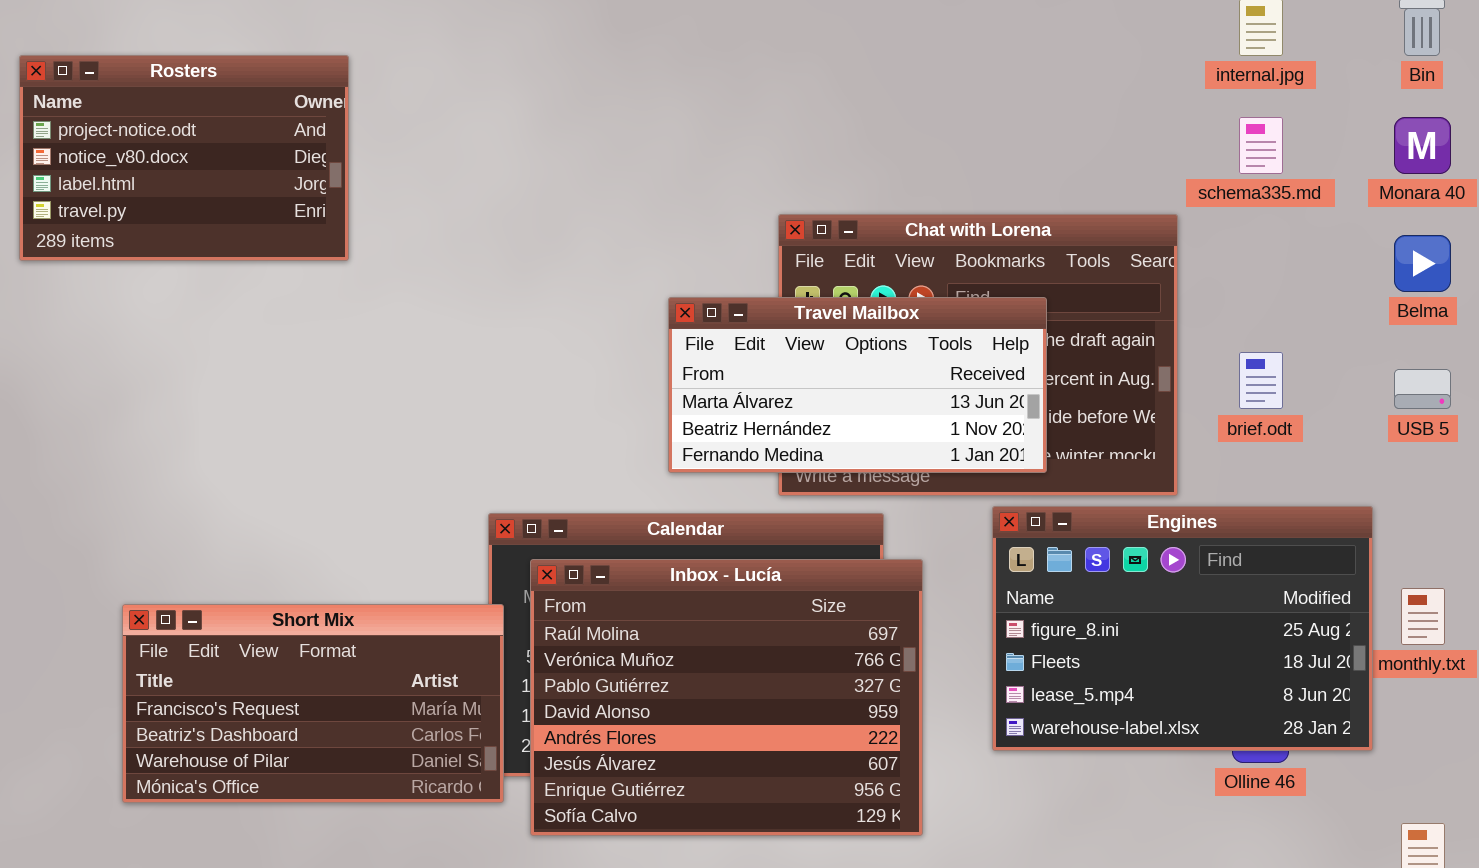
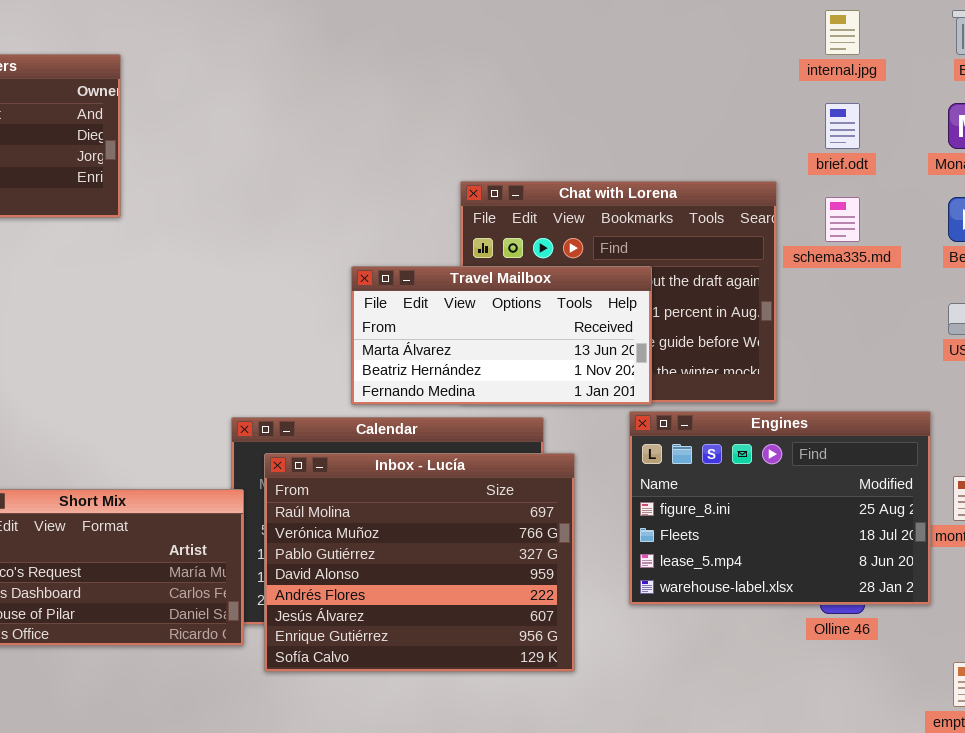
schema335.md: [1239,117,1283,174] -> [825,197,860,242], moved
Travel Mailbox: [668,297,1047,473] -> [351,266,652,405], moved
brief.odt: [1239,352,1283,409] -> [825,103,860,149], moved

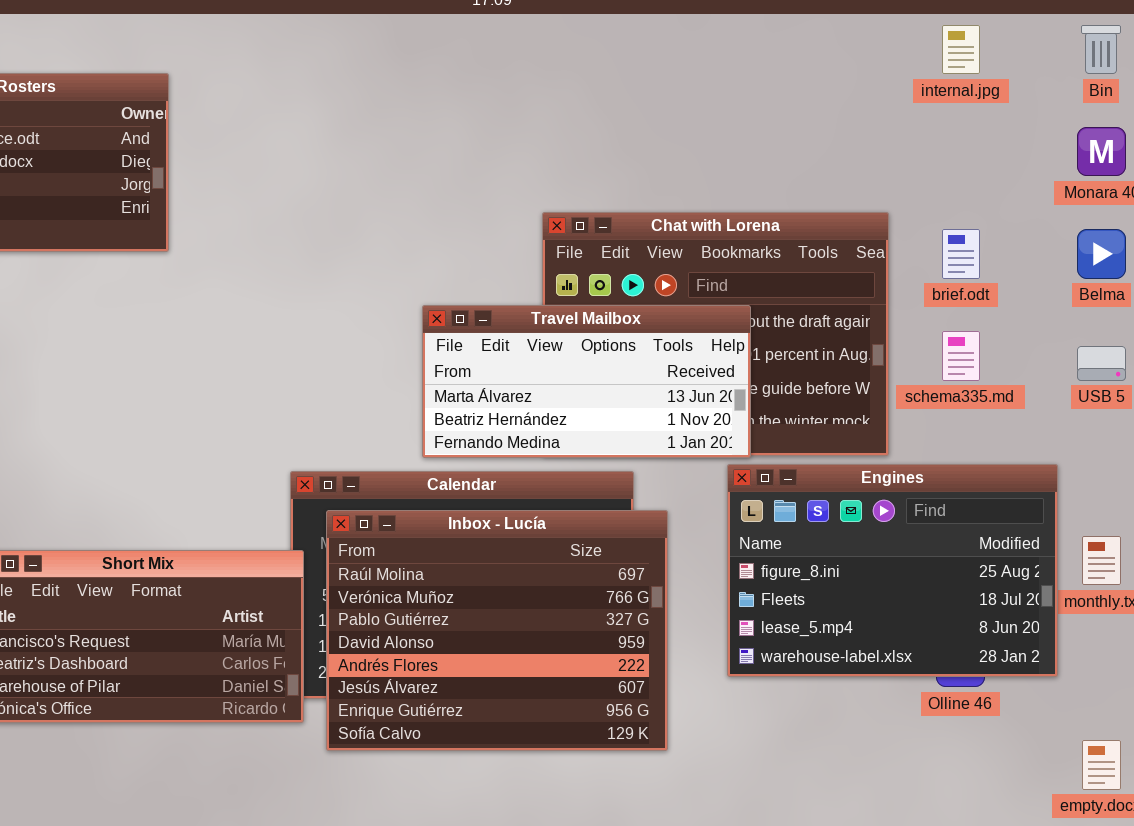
brief.odt: [825,103,860,149] -> [942,229,980,279], moved
schema335.md: [825,197,860,242] -> [942,331,980,381], moved

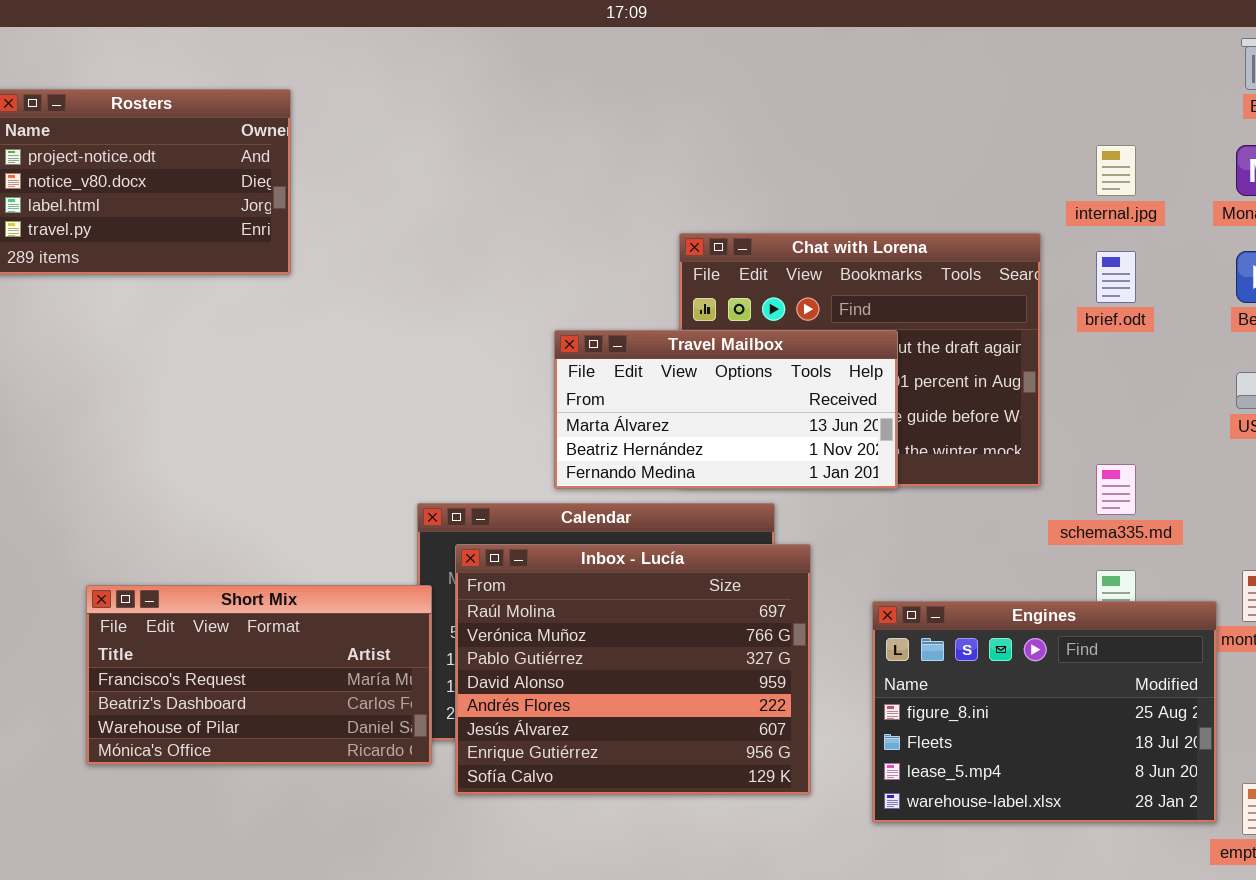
internal.jpg: [942,25,980,74] -> [1096,145,1136,196], moved
schema335.md: [942,331,980,381] -> [1096,464,1136,515], moved
Engines: [727,464,1058,677] -> [872,601,1217,823], moved

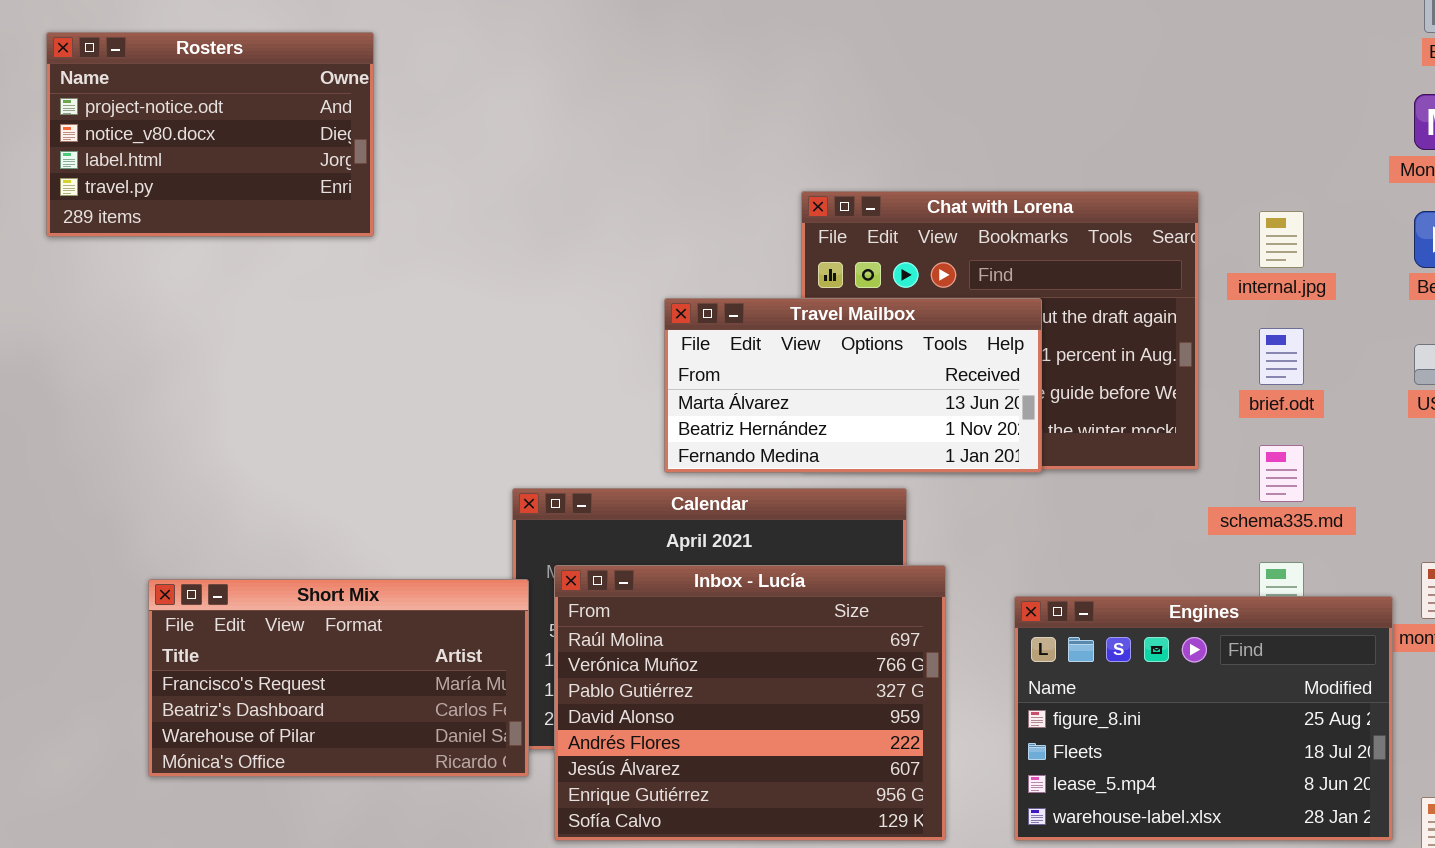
internal.jpg: [1096,145,1136,196] -> [1259,211,1304,268], moved
brief.odt: [1096,251,1136,303] -> [1259,328,1304,385], moved
Inbox - Lucía: [455,544,811,795] -> [554,565,946,841], moved

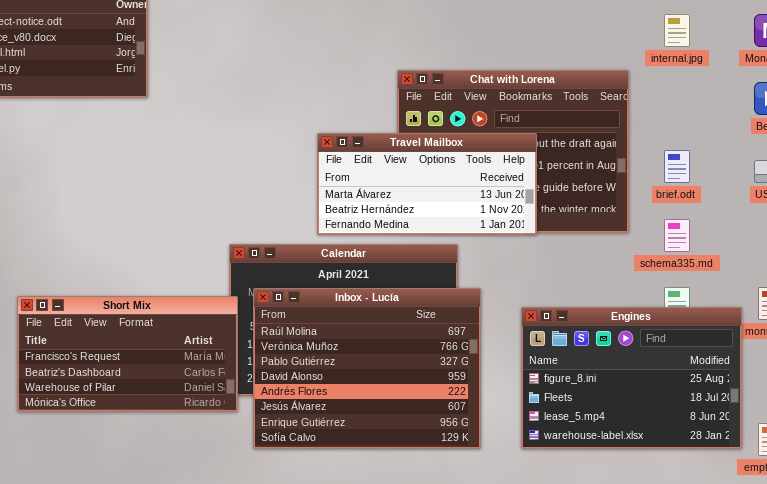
internal.jpg: [1259,211,1304,268] -> [664,14,690,47], moved

